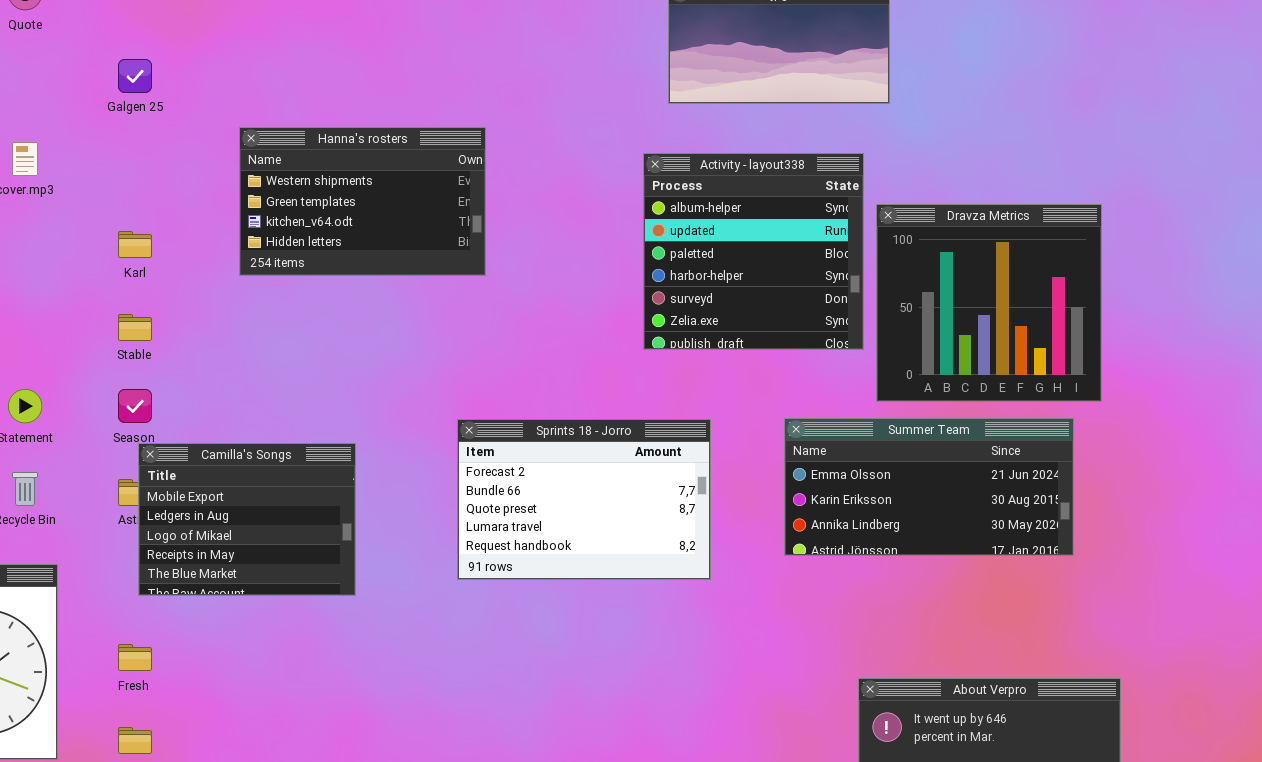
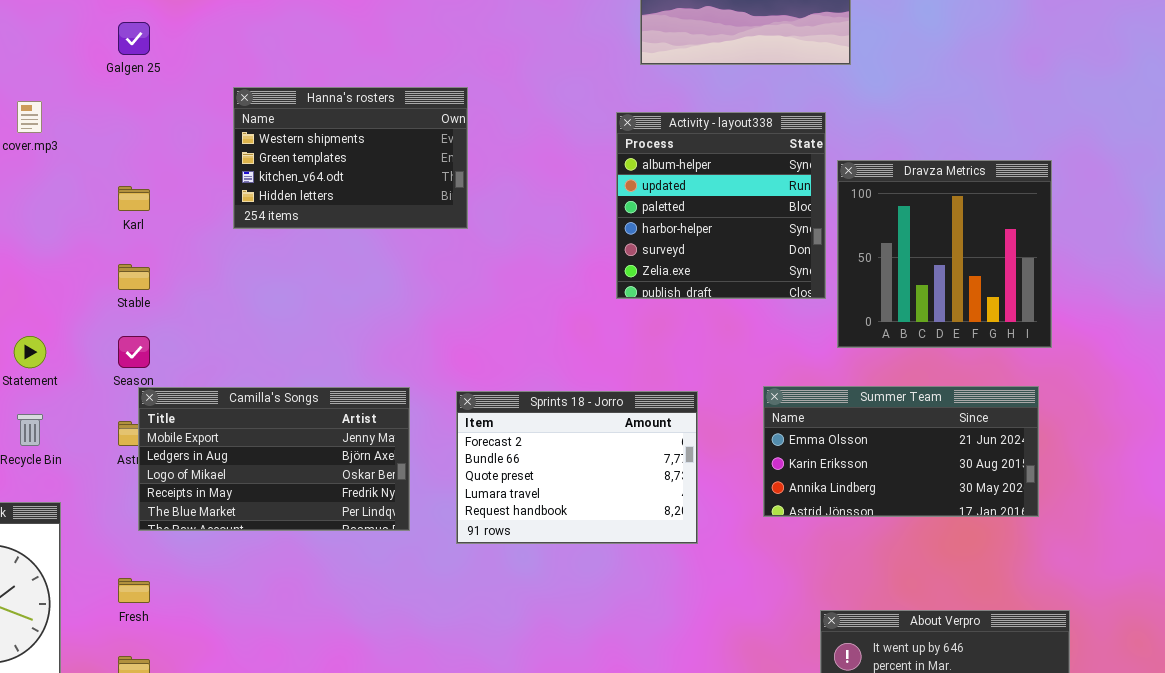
Summer Team: [784,418,1074,556] -> [763,386,1039,517], moved
Sprints 18 - Jorro: [457,419,711,580] -> [456,391,698,544], moved
Camilla's Songs: [138,443,356,596] -> [138,387,410,531], resized

